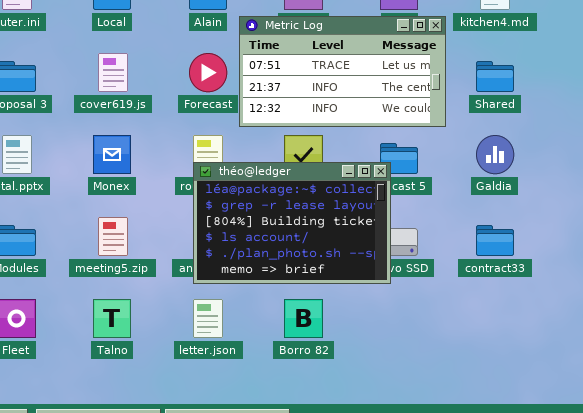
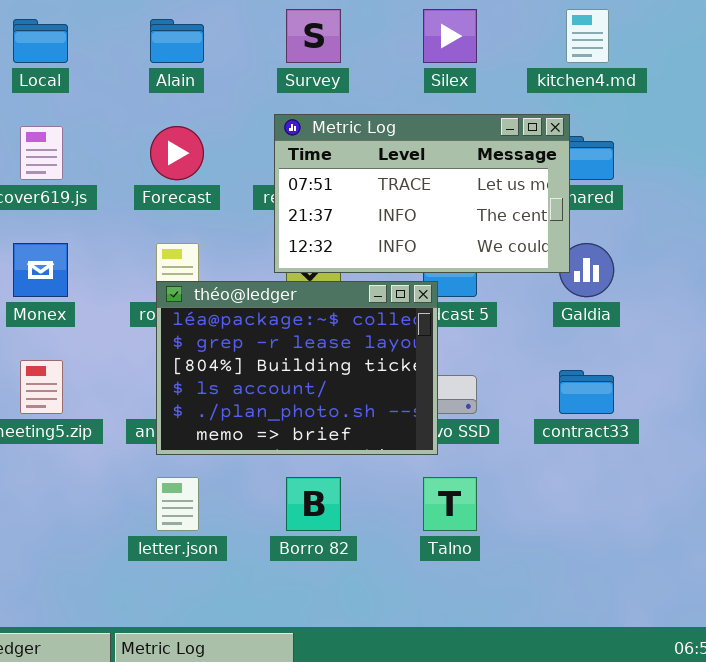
Metric Log: [239,16,446,127] -> [274,114,570,273], moved
Talno: [93,299,131,338] -> [423,477,477,531], moved

